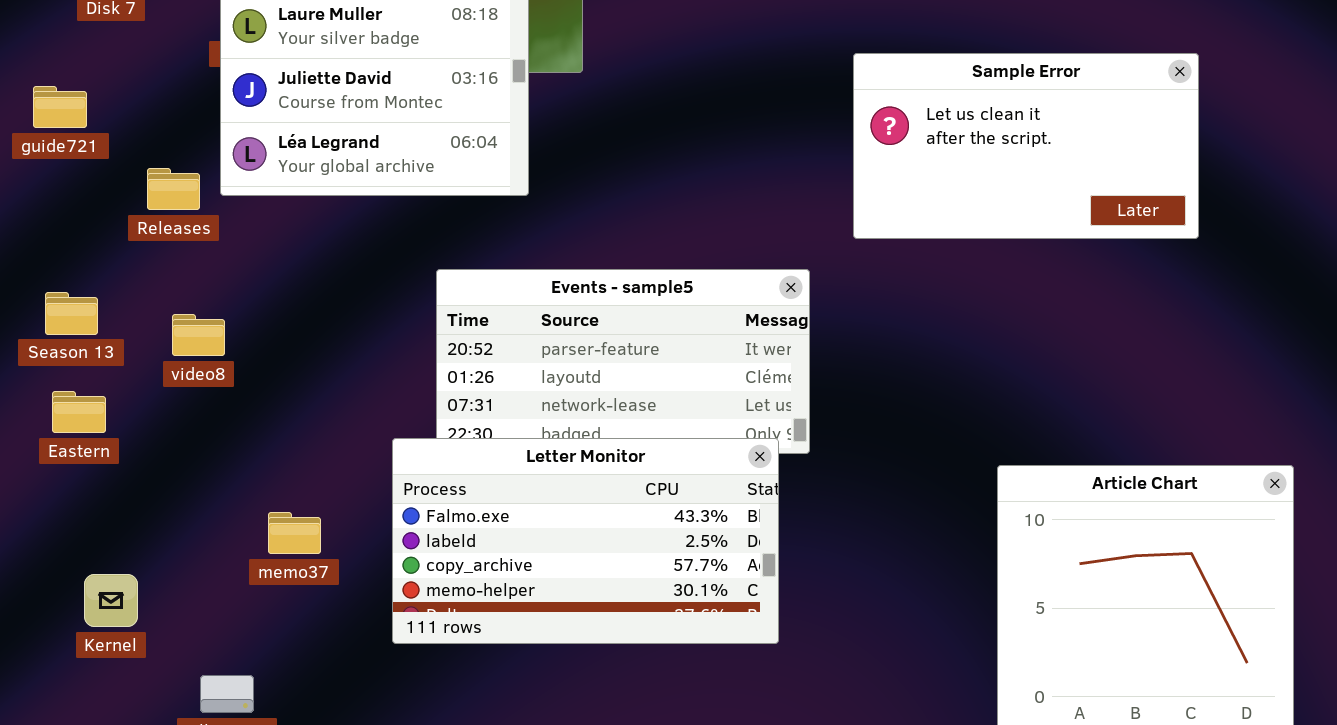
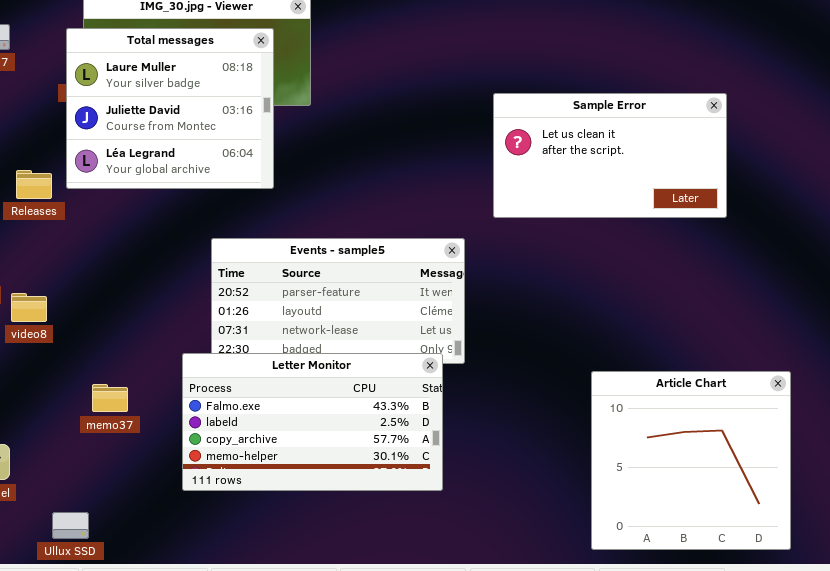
video8: [172,314,225,356] -> [11,293,47,322], moved
memo37: [268,512,321,554] -> [92,384,128,412], moved

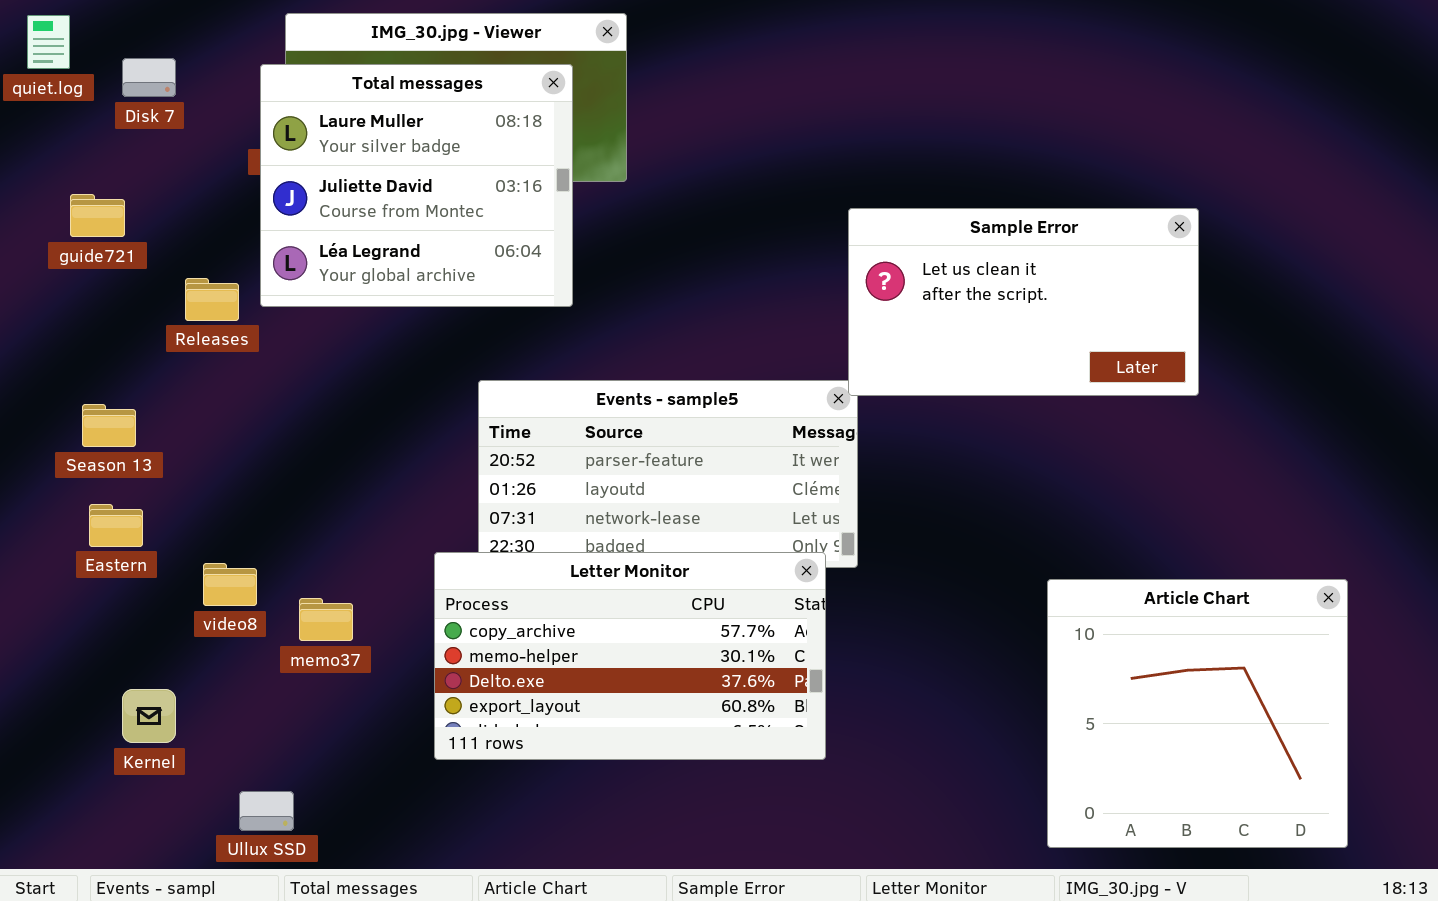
Sample Error: [493,93,727,218] -> [848,208,1199,396], moved
video8: [11,293,47,322] -> [203,563,257,606], moved
Letter Monitor: [182,353,443,491] -> [434,552,826,760], scrolled down 2 rows

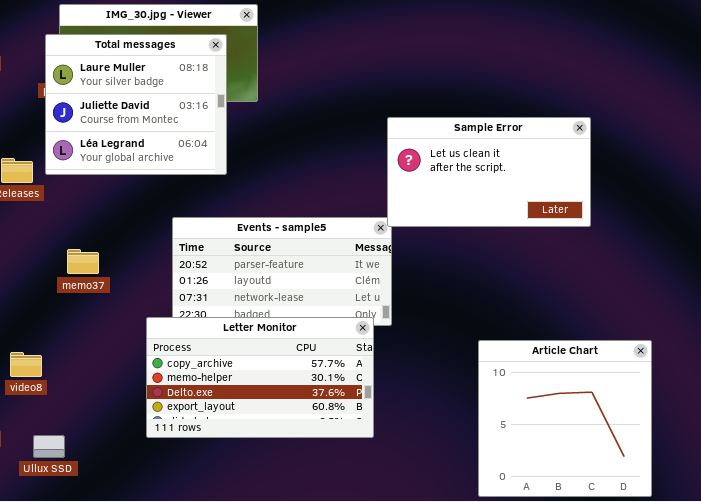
video8: [203,563,257,606] -> [10,352,42,377], moved
Article Chart: [1047,579,1348,848] -> [478,340,652,497], moved
memo37: [299,598,353,641] -> [67,249,99,274], moved
Ullux SSD: [239,791,294,831] -> [33,435,65,458], moved

